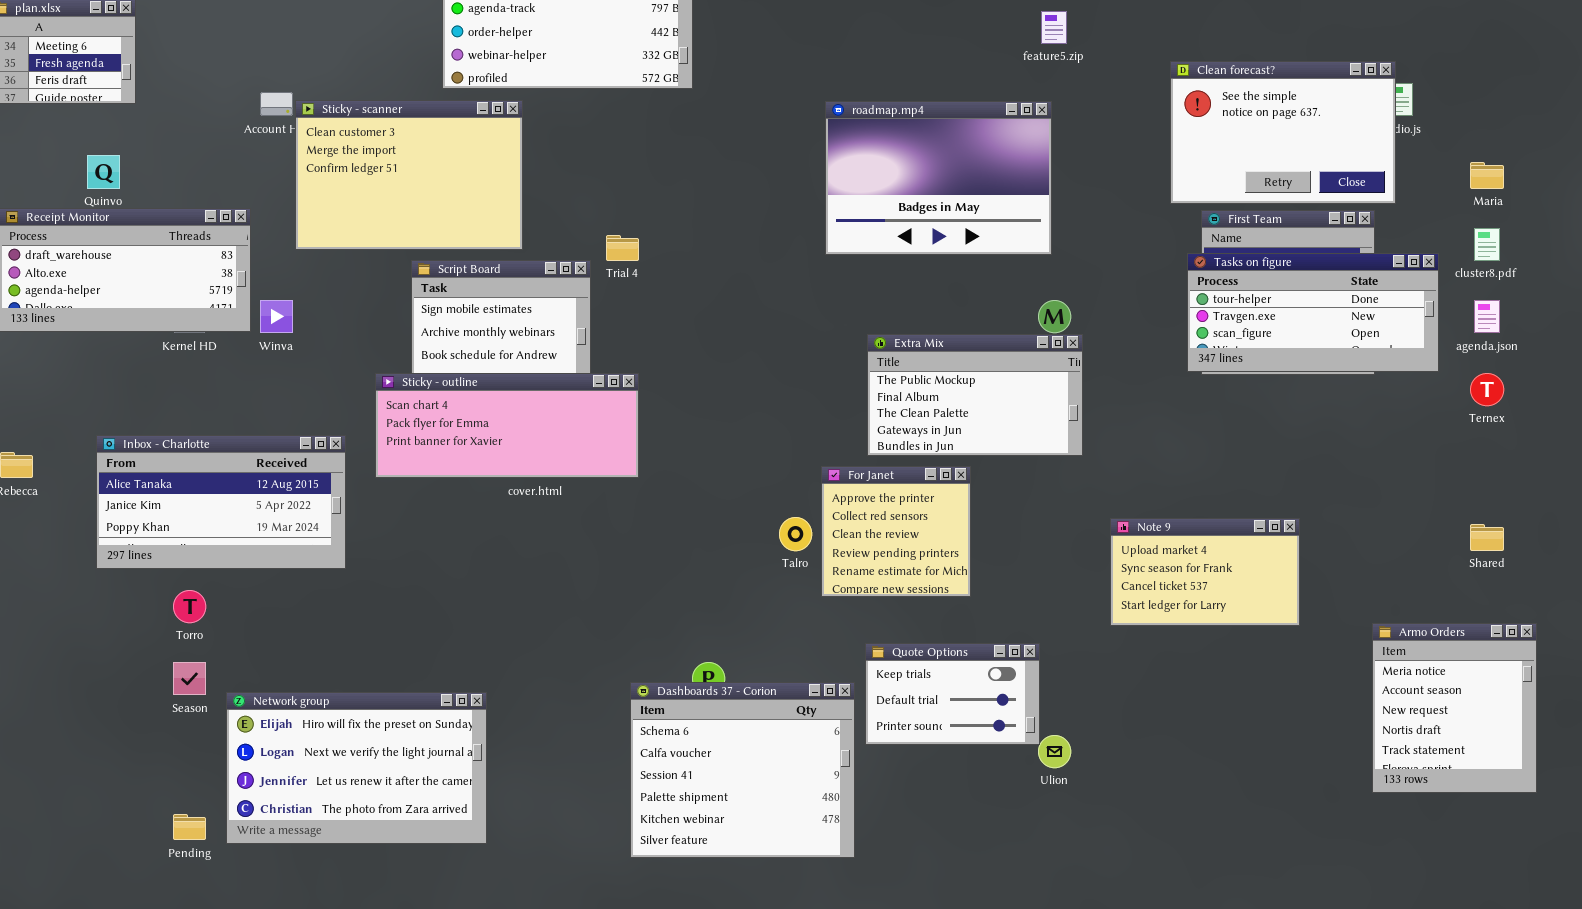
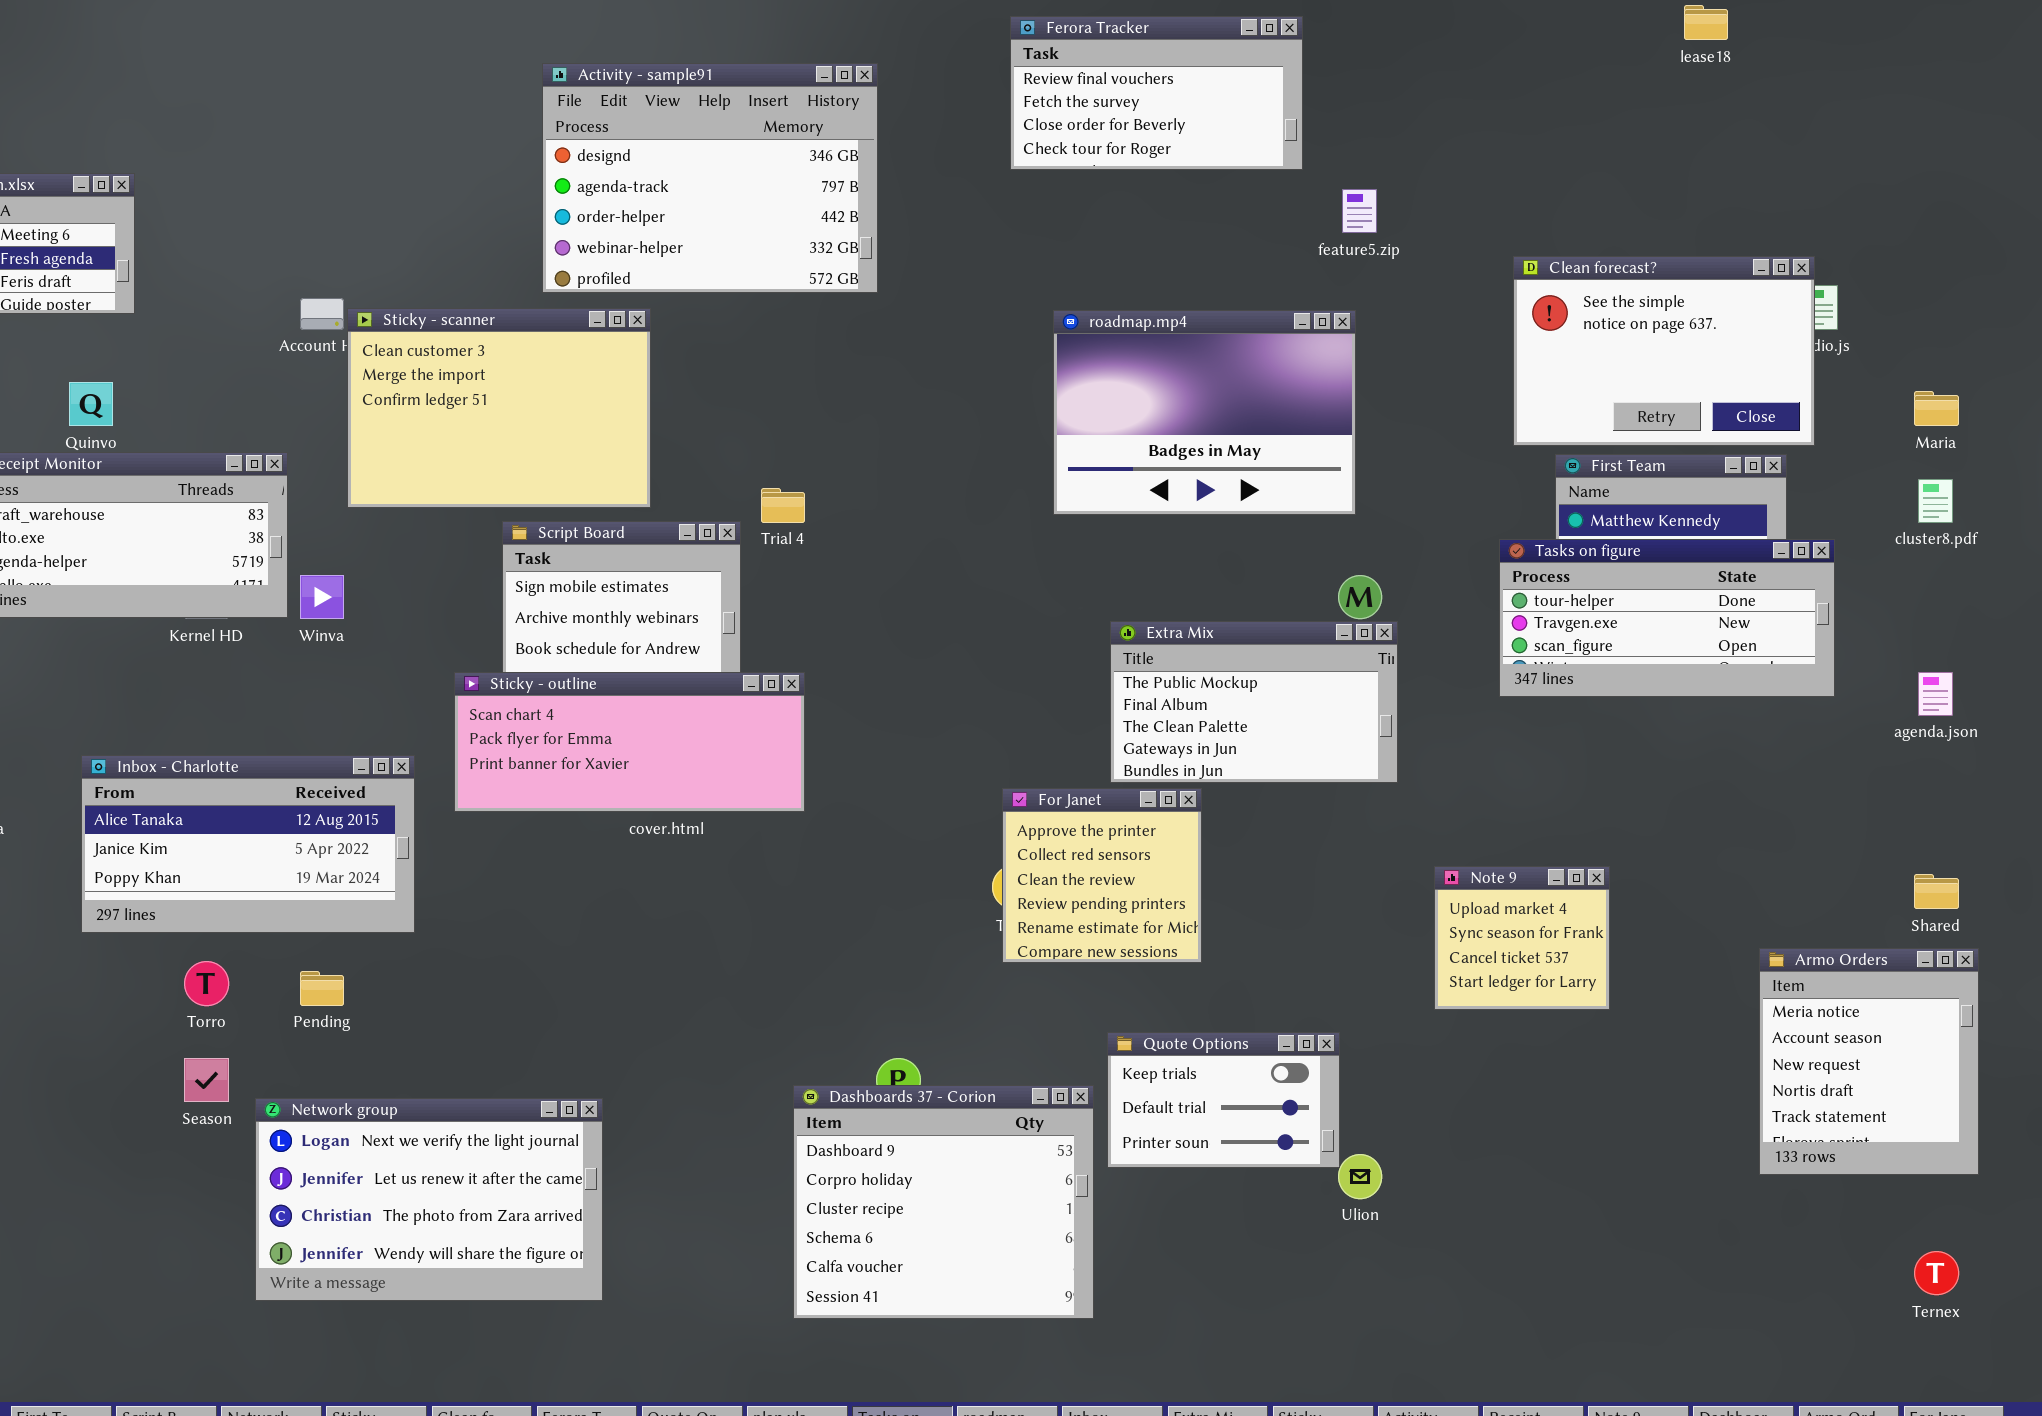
Tasks on figure: [1187,253,1439,372] -> [1499,539,1835,697], moved
agenda.json: [1474,300,1500,333] -> [1918,672,1953,716], moved
Ternex: [1470,373,1504,406] -> [1914,1251,1959,1295], moved
For Janet: [821,466,971,597] -> [1002,788,1202,963], moved
Note 9: [1110,518,1300,626] -> [1434,866,1610,1010], resized
Armo Orders: [1372,623,1537,793] -> [1759,948,1979,1175], moved
Dashboards 37 - Corion: [630,682,855,858] -> [793,1085,1094,1319], scrolled up 3 rows
Network group: [226,692,487,844] -> [255,1098,603,1301], scrolled down 1 row
Pending: [173,814,206,840] -> [300,971,344,1006], moved

